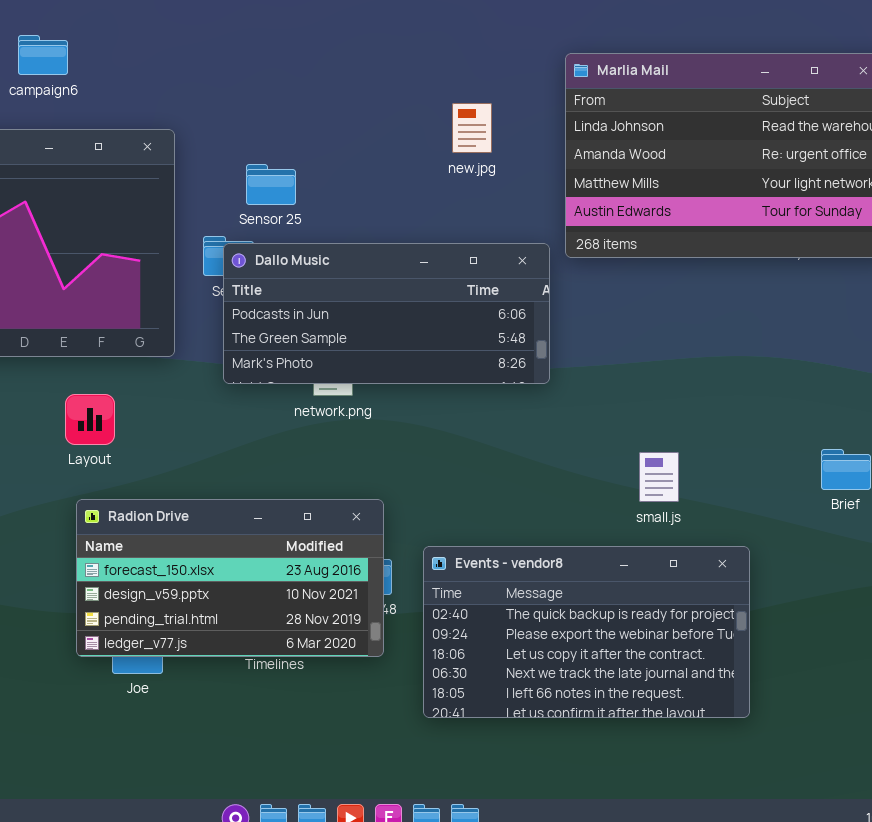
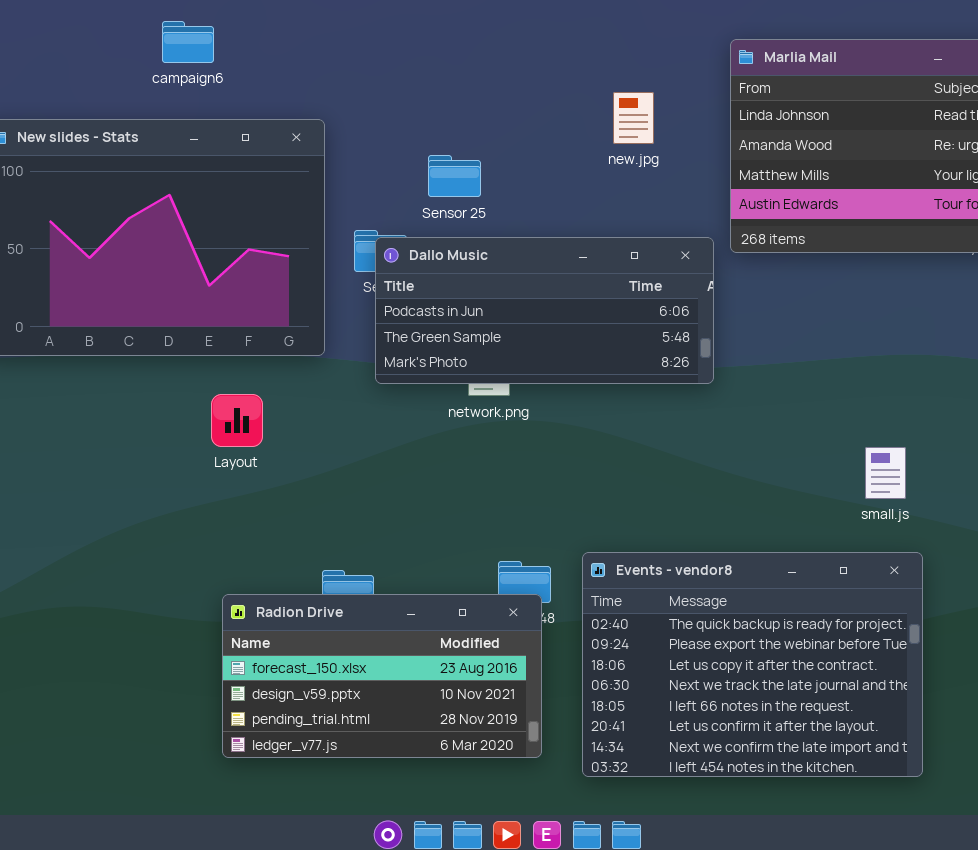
Sensor 25: [246,164,296,205] -> [428,155,481,197], moved
small.js: [639,452,679,502] -> [865,447,906,499], moved
Radion Drive: [76,499,384,657] -> [222,594,542,758], moved
Events - vendor8: [423,546,750,718] -> [582,552,923,777], resized

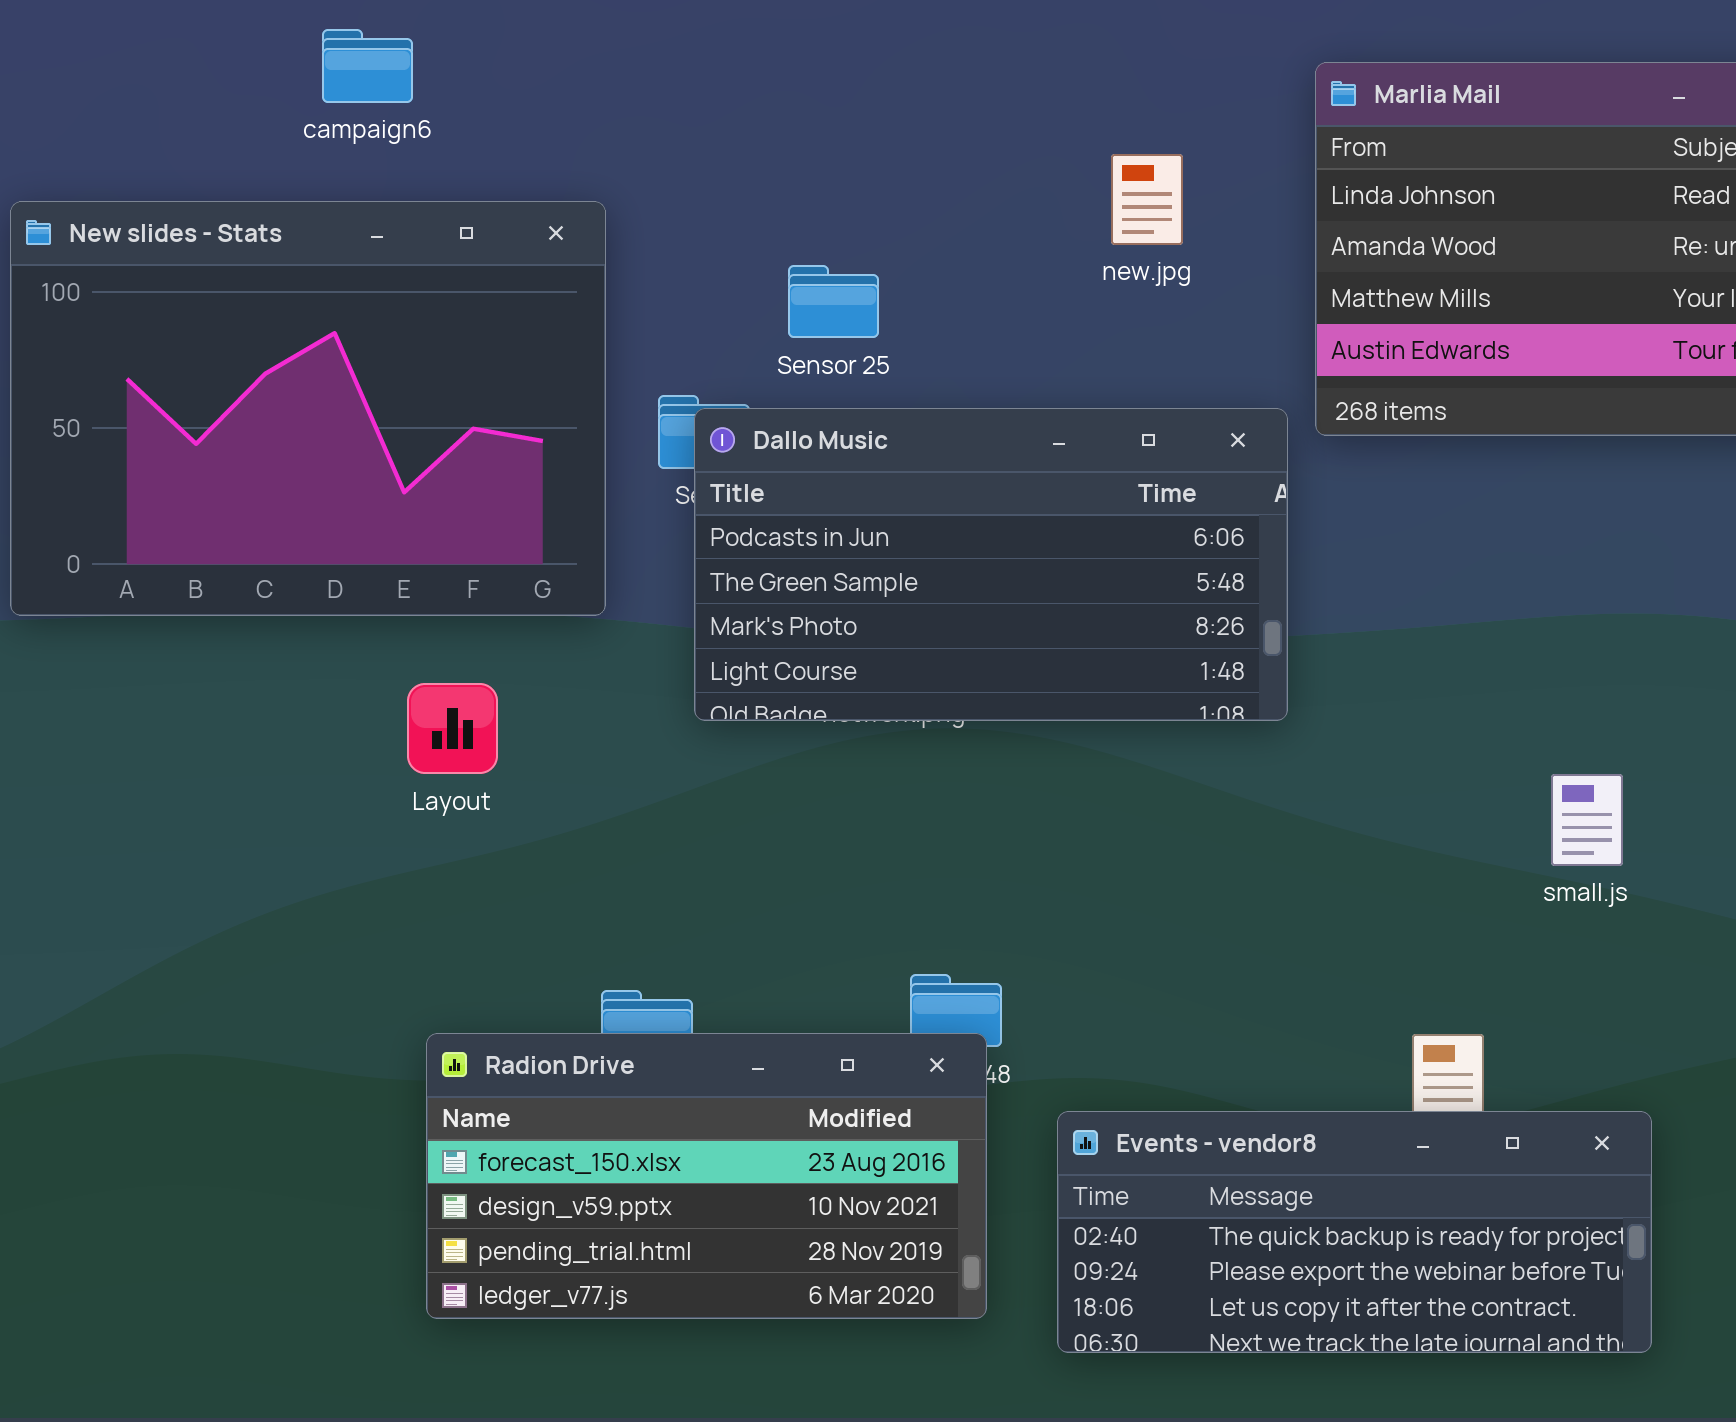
Dallo Music: [375,237,714,384] -> [694,408,1288,721], resized
Events - vendor8: [582,552,923,777] -> [1057,1111,1652,1353], resized

